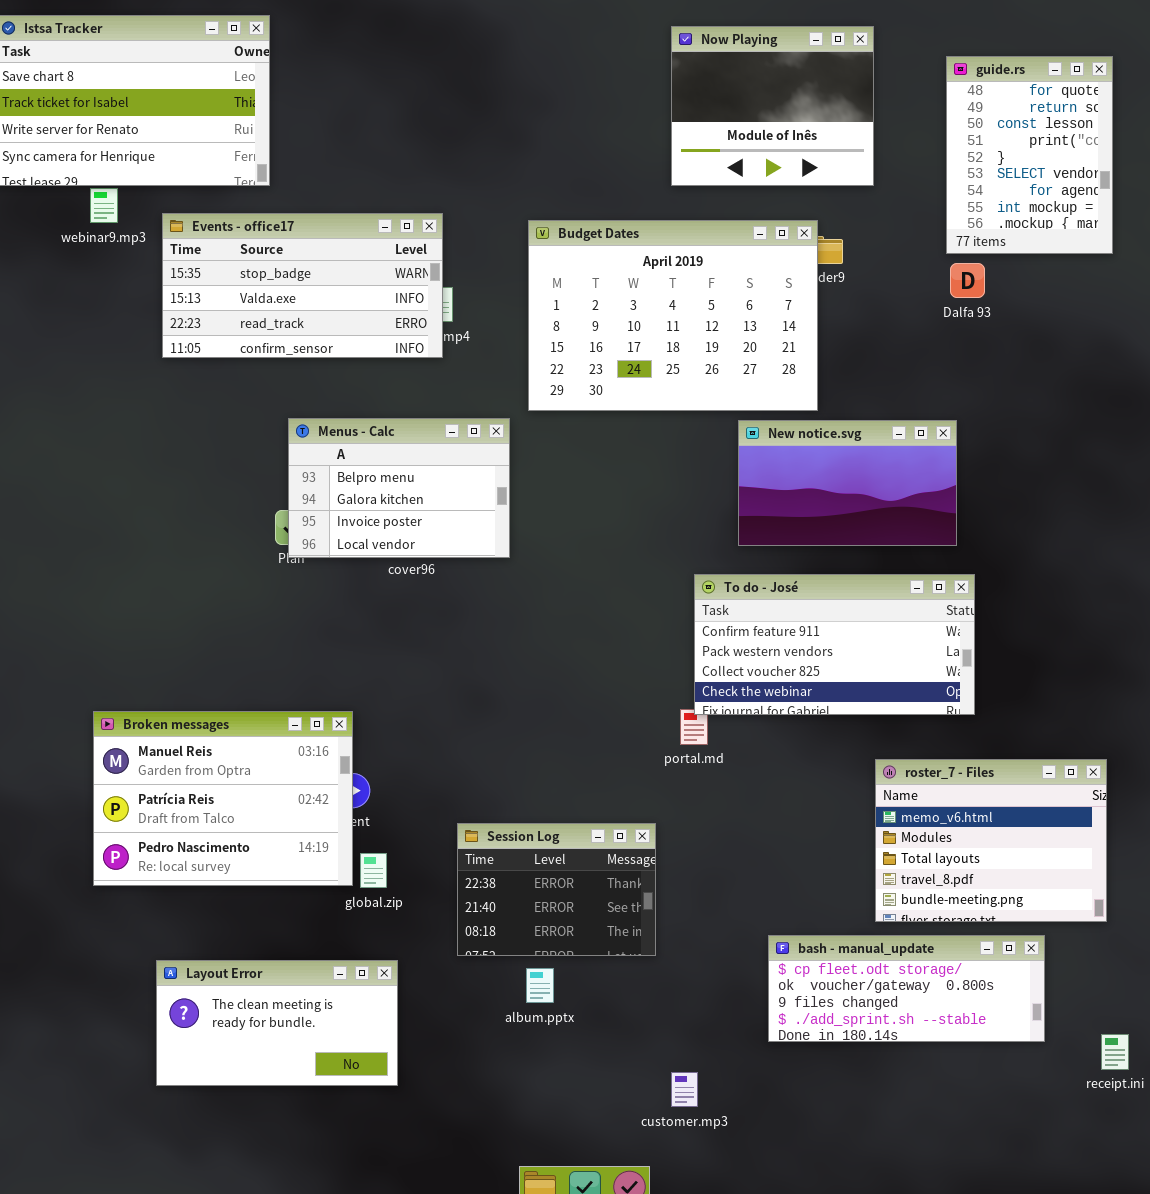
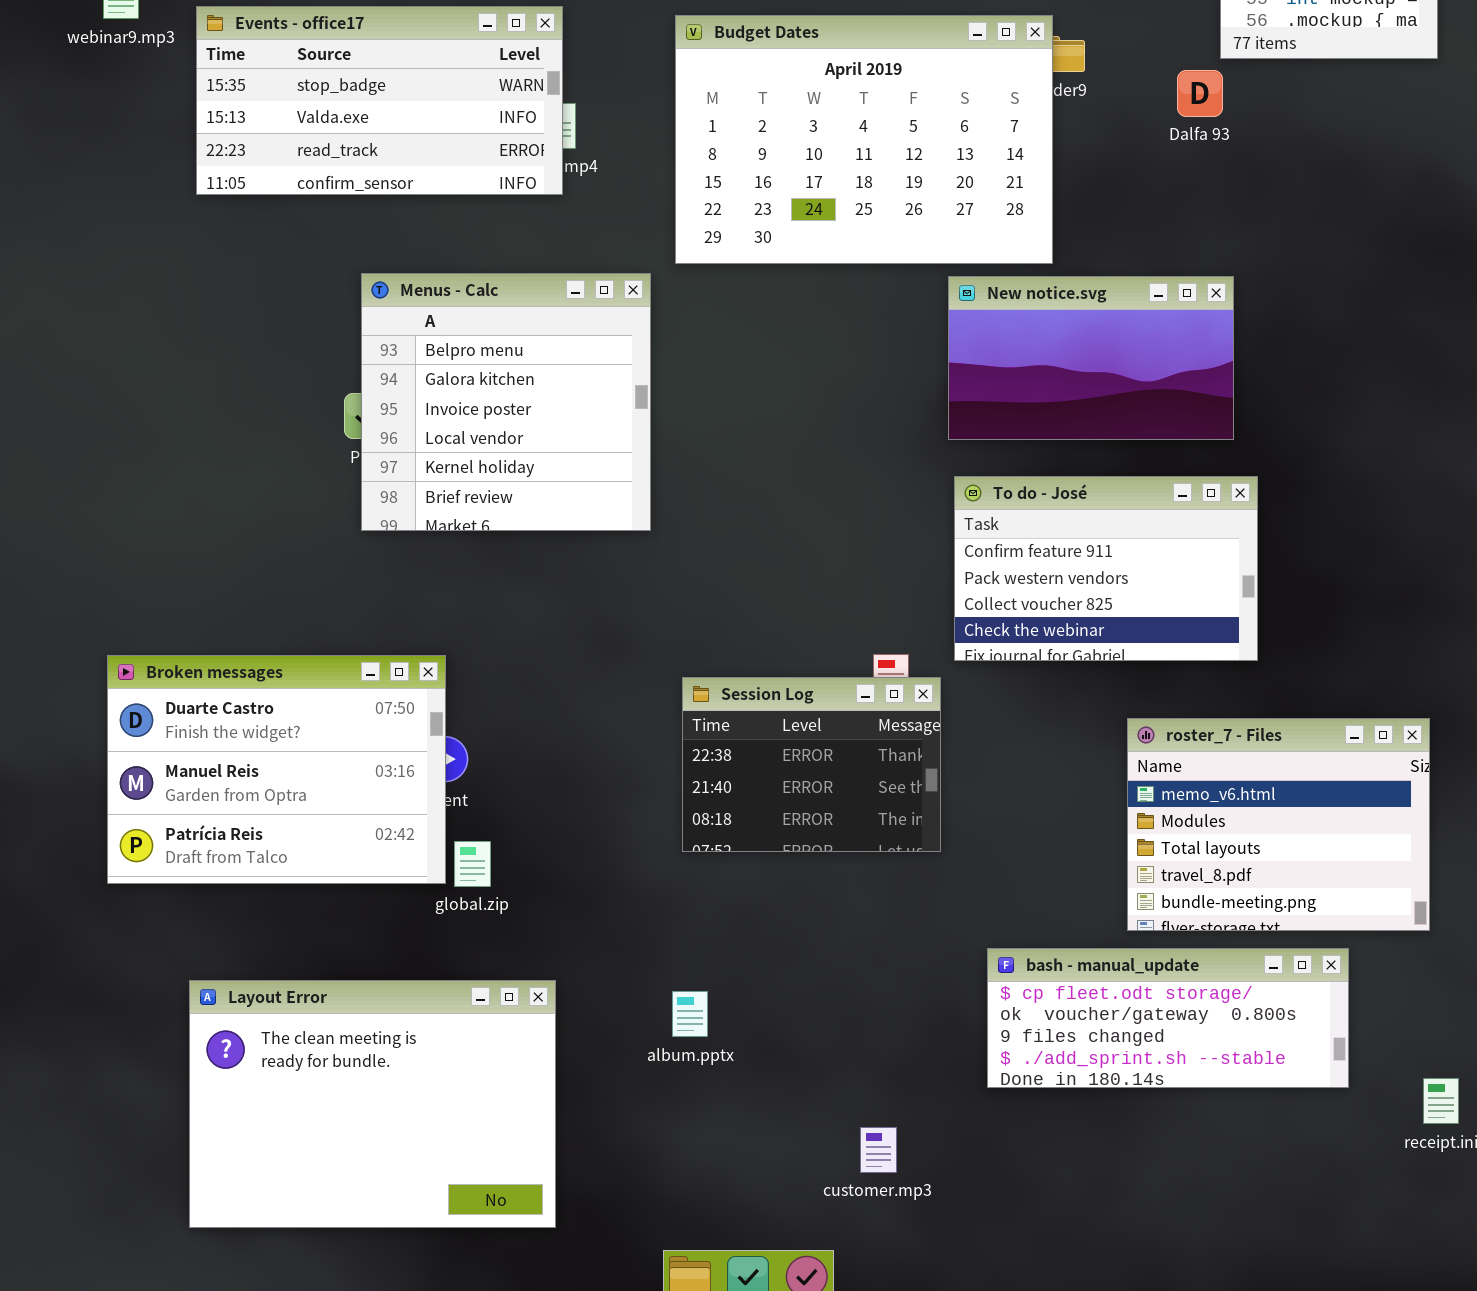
Dalfa 93: [950,263,985,298] -> [1177,70,1223,117], moved
Menus - Calc: [288,418,510,558] -> [361,273,651,531], resized
To do - José: [694,574,975,715] -> [954,476,1258,661], resized
Broken messages: [93,711,353,886] -> [107,655,446,884], scrolled up 1 row
Session Log: [457,823,656,956] -> [682,677,941,852], moved
Layout Error: [156,960,398,1086] -> [189,980,556,1228], resized

